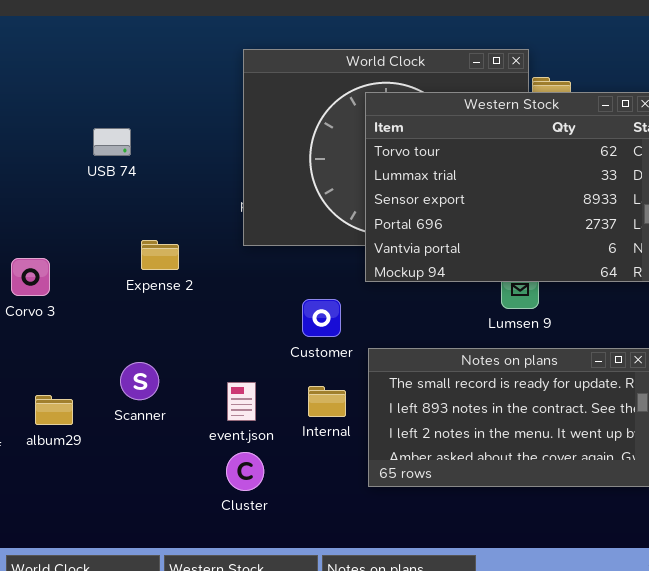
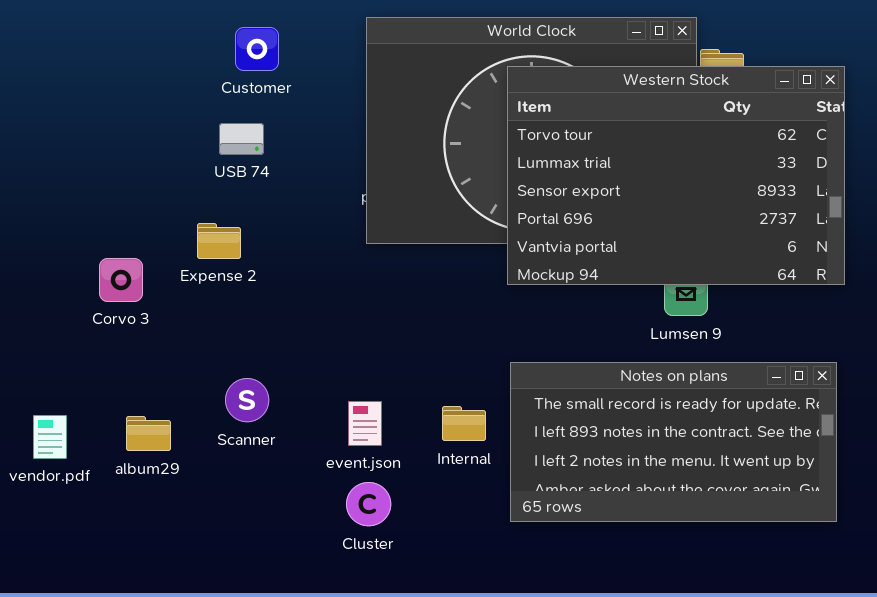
USB 74: [93,128,131,156] -> [219,123,264,155], moved
Expense 2: [141,240,179,270] -> [197,223,241,259], moved
Customer: [302,299,341,337] -> [235,27,279,71], moved

